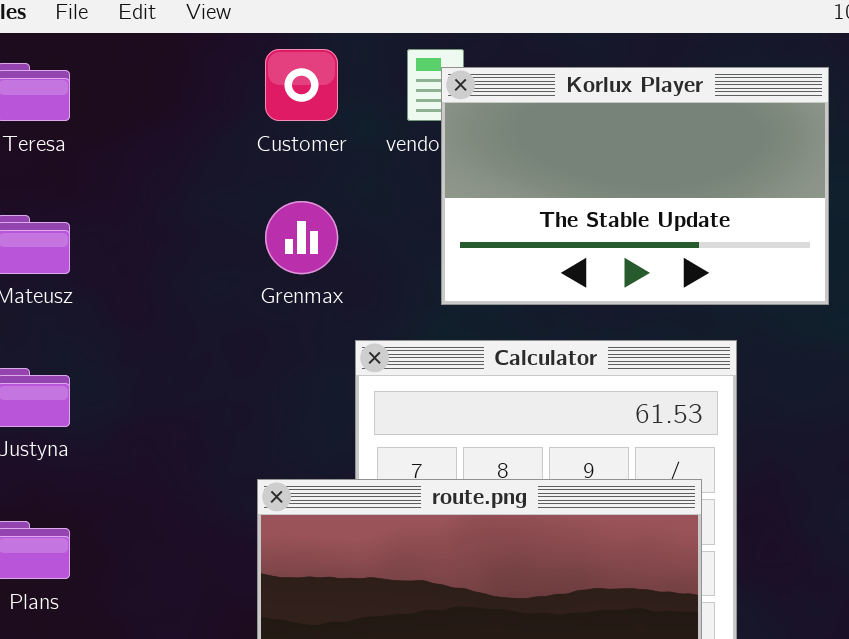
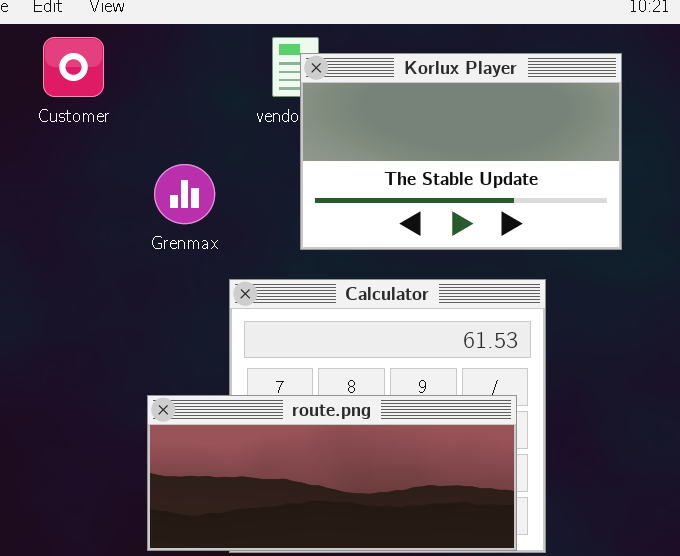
Customer: [265,49,338,121] -> [43,37,104,97], moved

